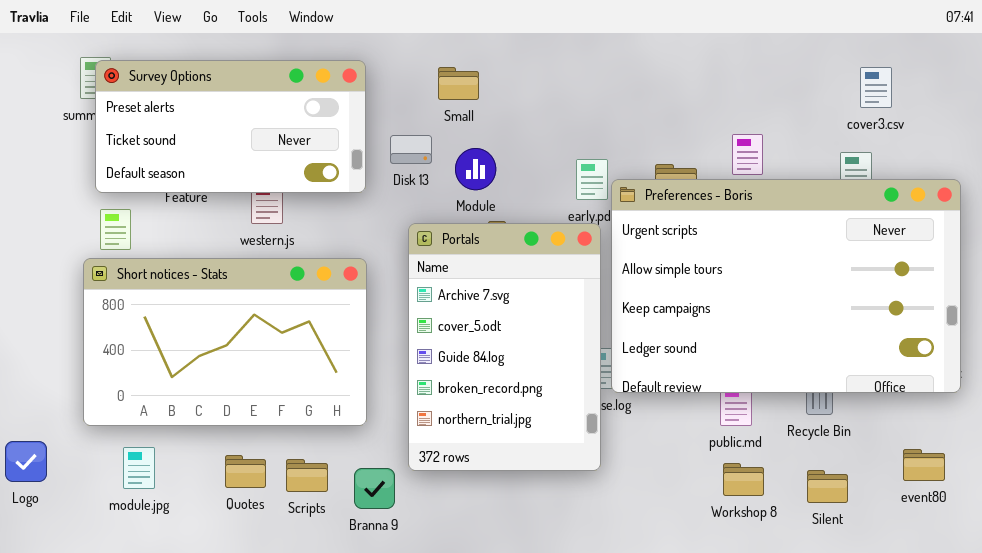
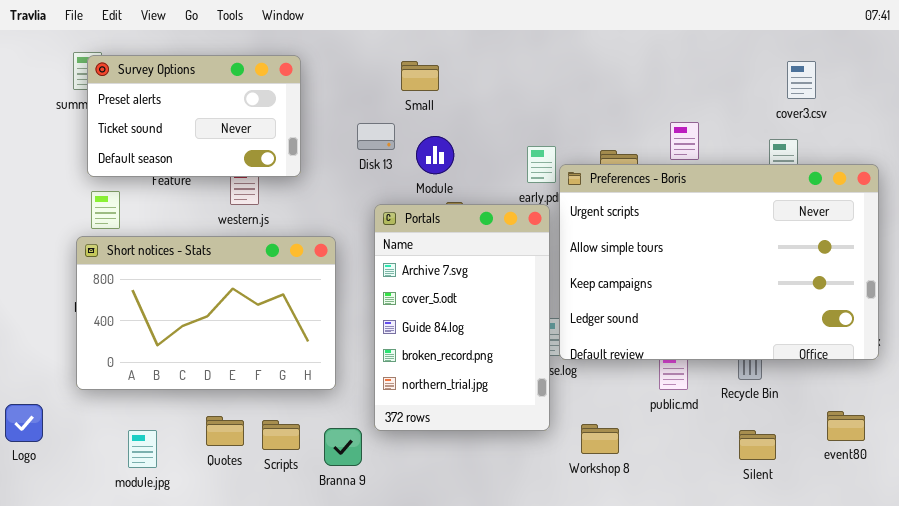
Survey Options: [95,60,366,193] -> [87,55,301,177], resized
module.jpg: [123,447,155,489] -> [128,430,157,468], moved
Workshop 8: [723,463,764,496] -> [581,424,619,454], moved

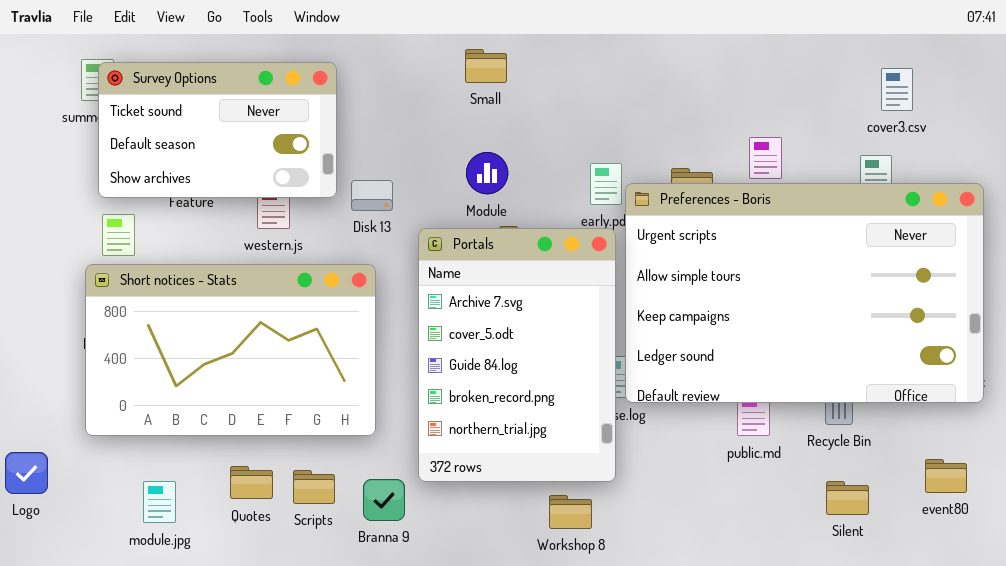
Survey Options: [87,55,301,177] -> [98,62,337,198], scrolled down 1 row
Small: [401,61,439,91] -> [465,49,507,83], moved
Disk 13: [357,123,395,150] -> [351,180,393,211], moved
Workshop 8: [581,424,619,454] -> [549,495,592,529], moved

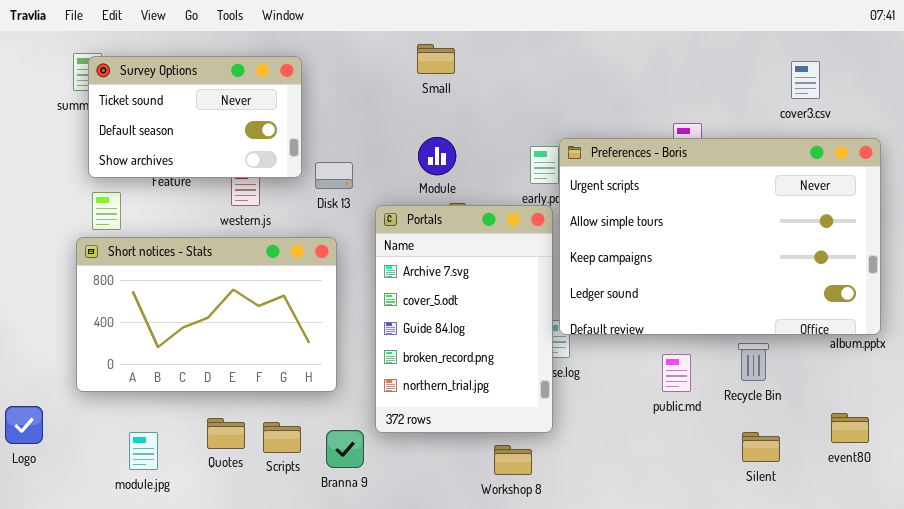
Preferences - Boris: [625,183,984,403] -> [559,138,881,335], moved

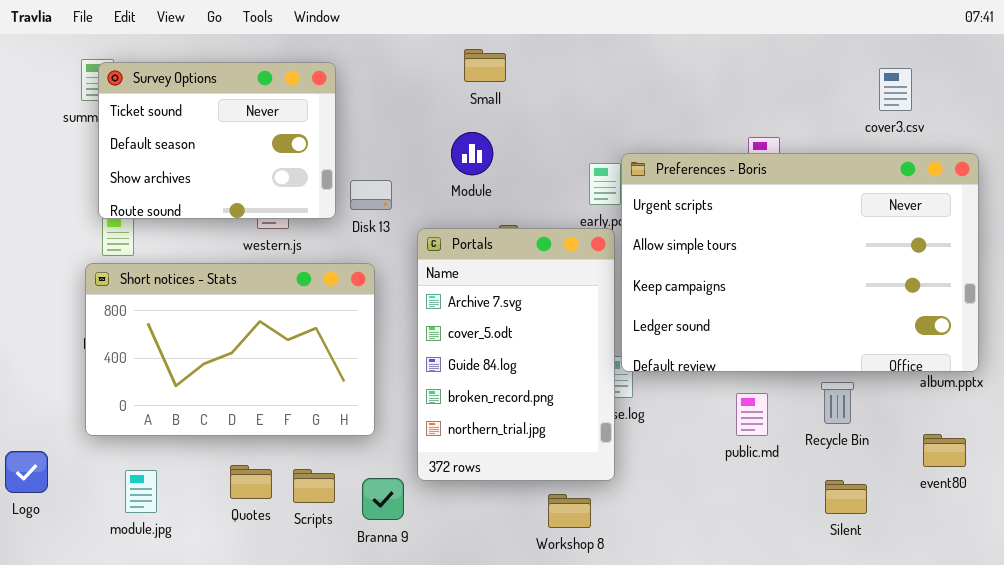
Survey Options: [88,56,302,178] -> [98,62,336,219], resized
Module: [418,137,456,175] -> [451,132,493,175], moved
event80: [831,413,869,443] -> [923,434,966,467], moved
module.jpg: [129,432,158,470] -> [125,470,157,513], moved

